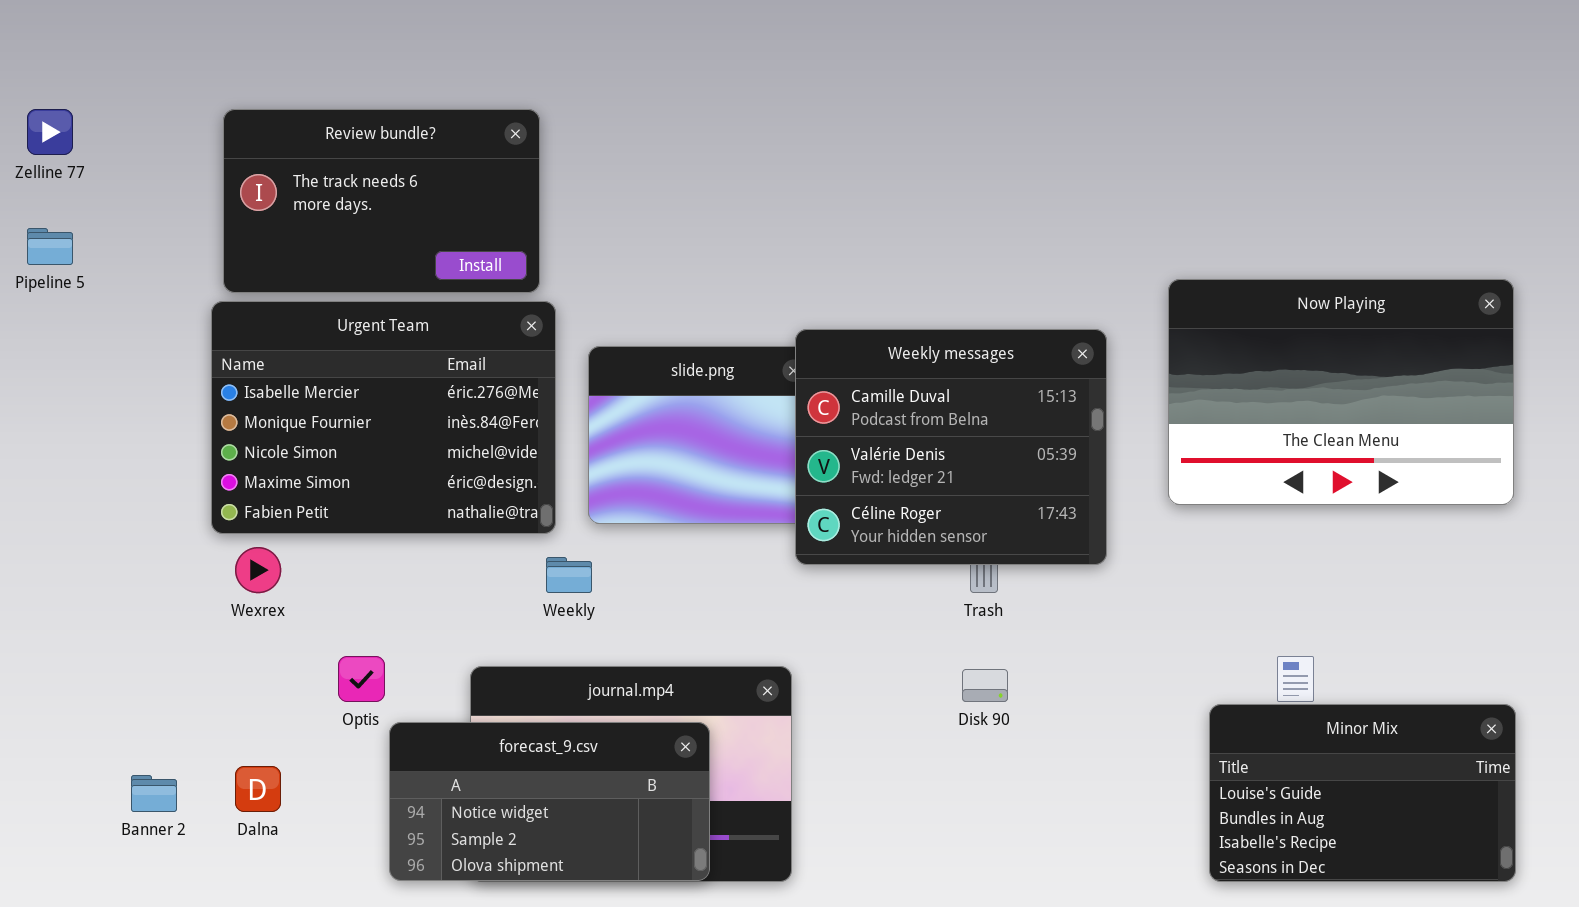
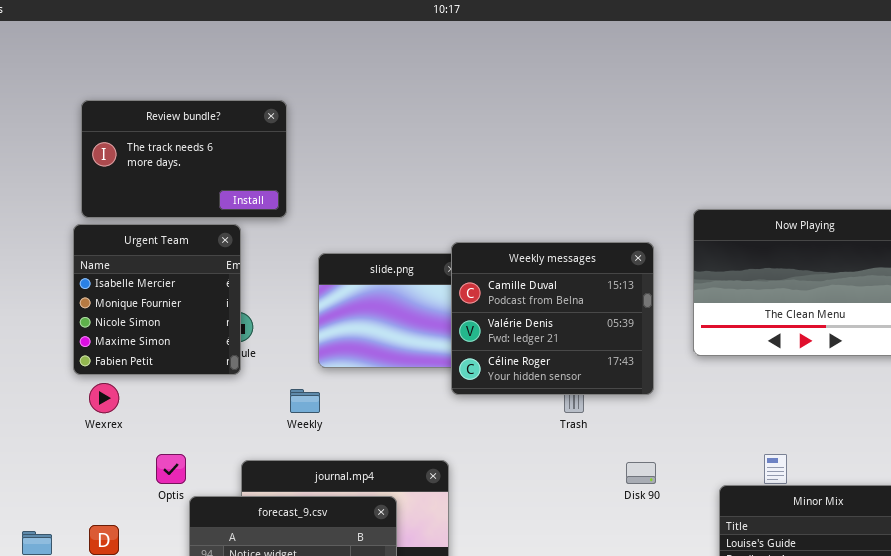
Urgent Team: [211,301,556,534] -> [73,224,241,375], resized
Disk 90: [962,669,1008,702] -> [626,462,656,484], moved

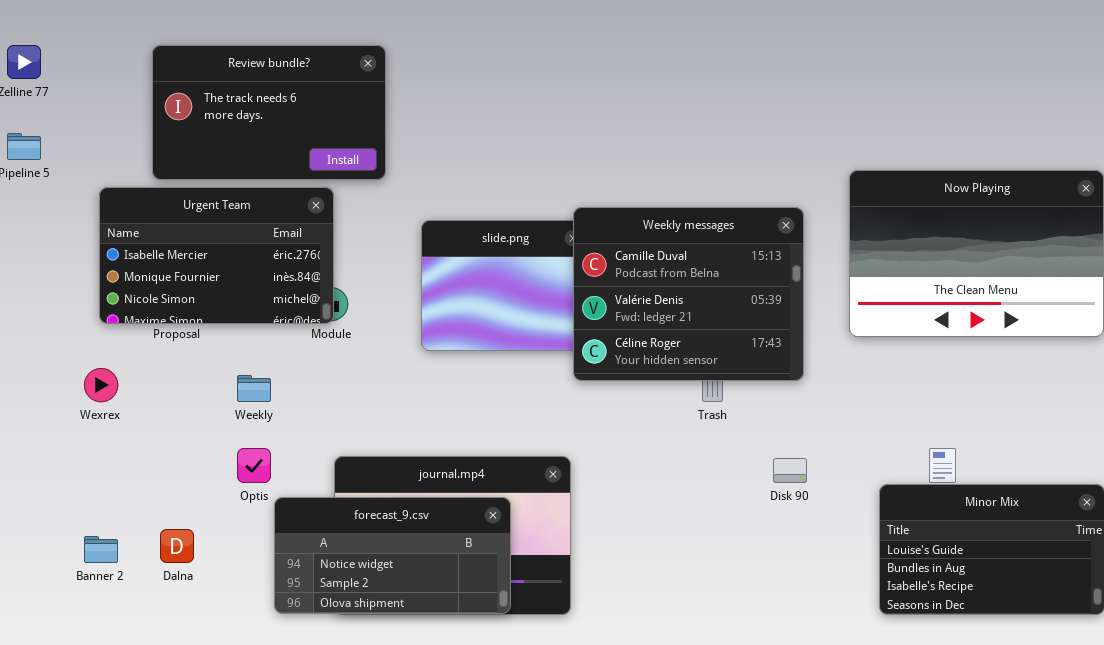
Urgent Team: [73,224,241,375] -> [99,187,334,324], resized
Wexrex: [89,383,119,413] -> [84,368,118,402], moved
Weekly: [290,389,320,413] -> [237,375,271,402], moved

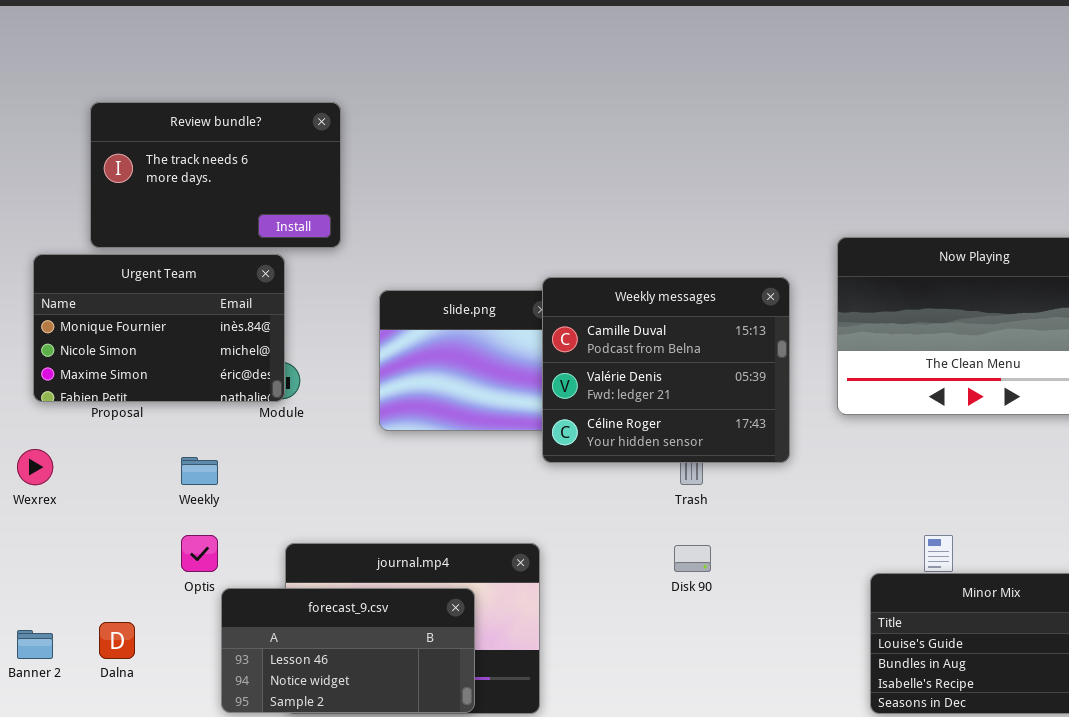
Urgent Team: [99,187,334,324] -> [33,254,285,402], scrolled down 1 row
Disk 90: [773,458,807,483] -> [674,545,711,572], moved
forecast_9.csv: [274,497,511,614] -> [221,588,475,713], scrolled up 1 row

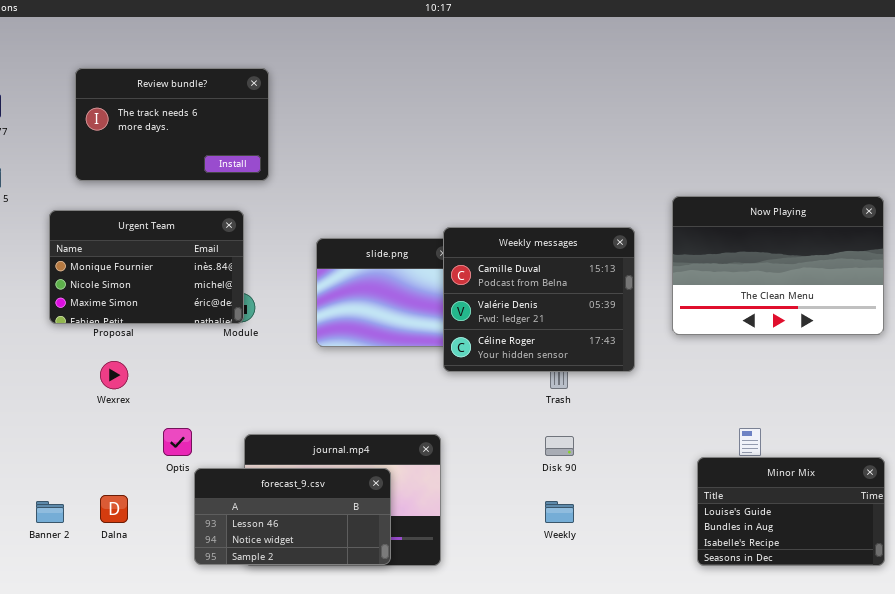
Review bundle?: [90,102,341,248] -> [75,68,269,181], moved
Wexrex: [17,449,53,485] -> [100,361,128,389], moved
Weekly: [181,457,218,485] -> [545,501,574,523], moved

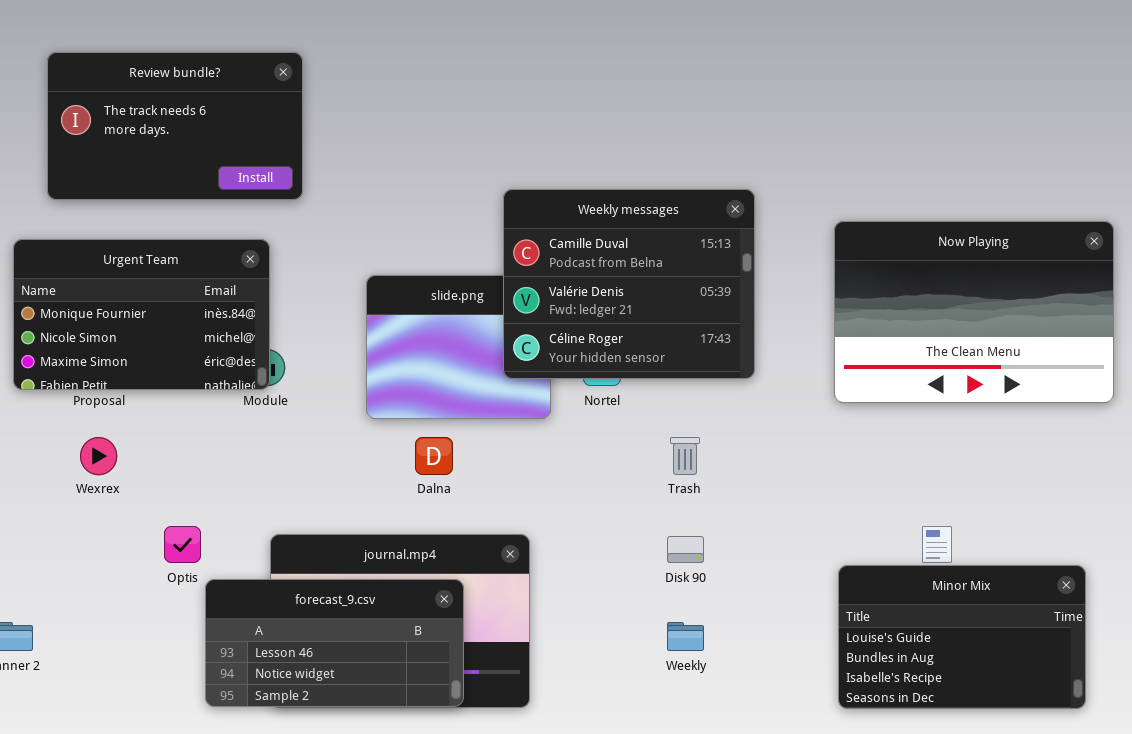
Weekly messages: [443,227,635,372] -> [503,189,755,379], moved
Minor Mix: [697,457,885,566] -> [838,565,1086,709], moved
Dalna: [100,495,128,523] -> [415,437,453,475], moved

